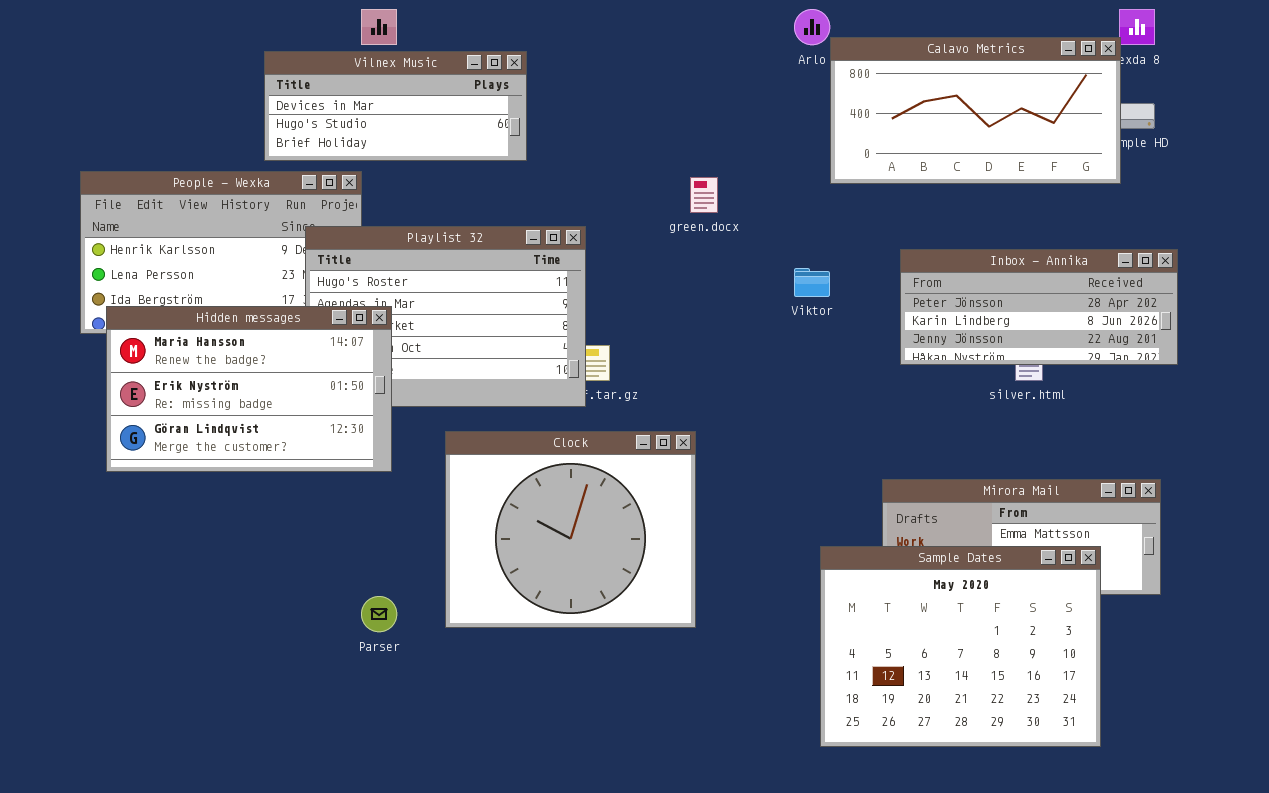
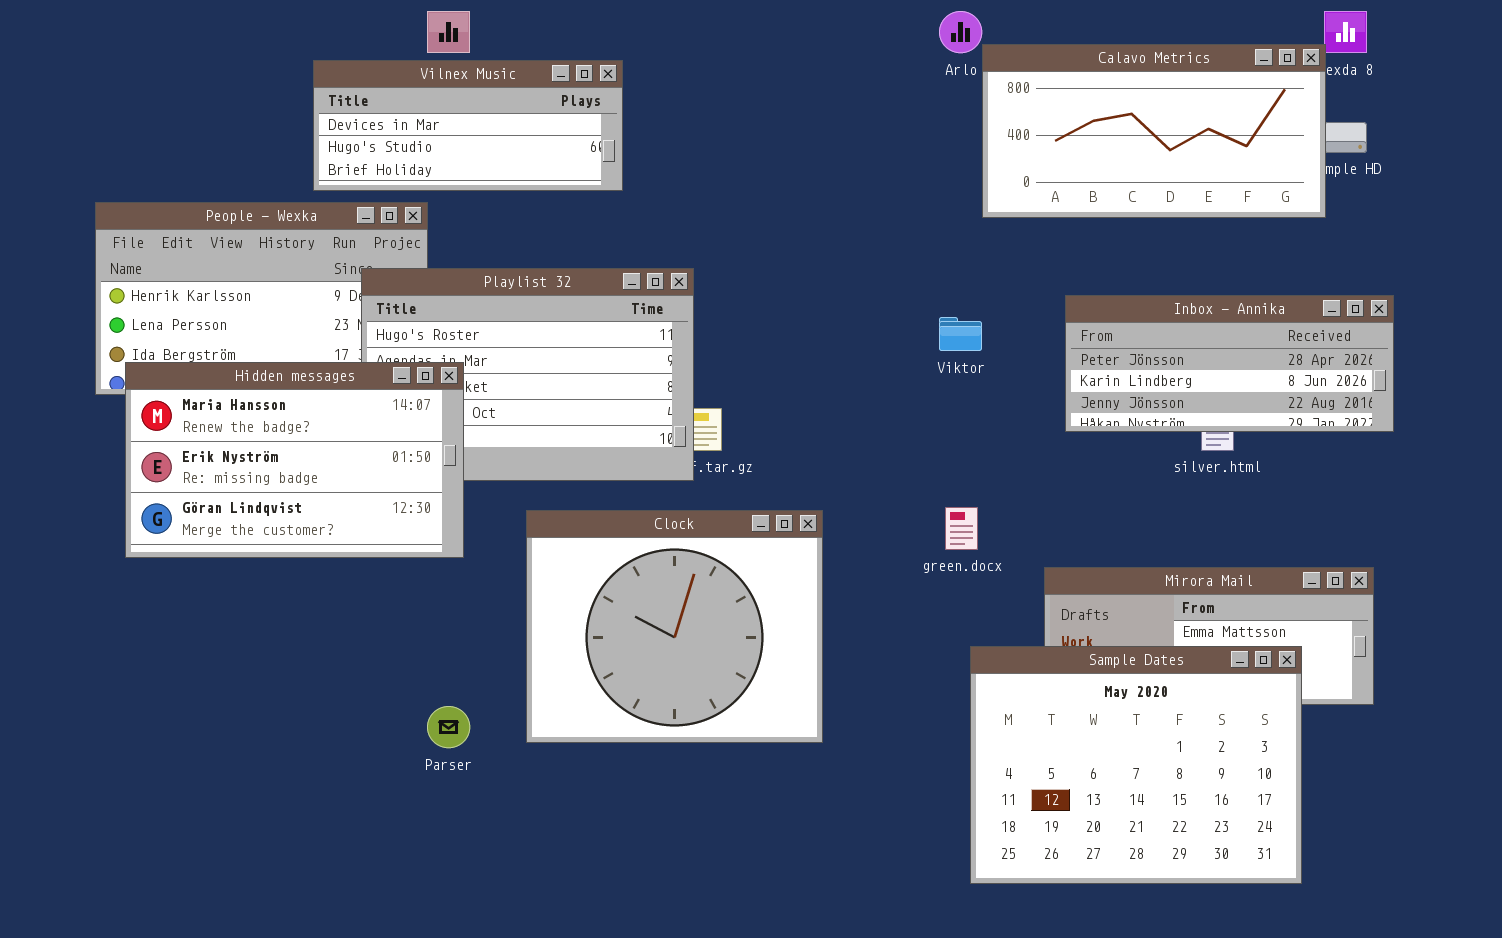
green.docx: [690,177,718,213] -> [945,507,978,550], moved

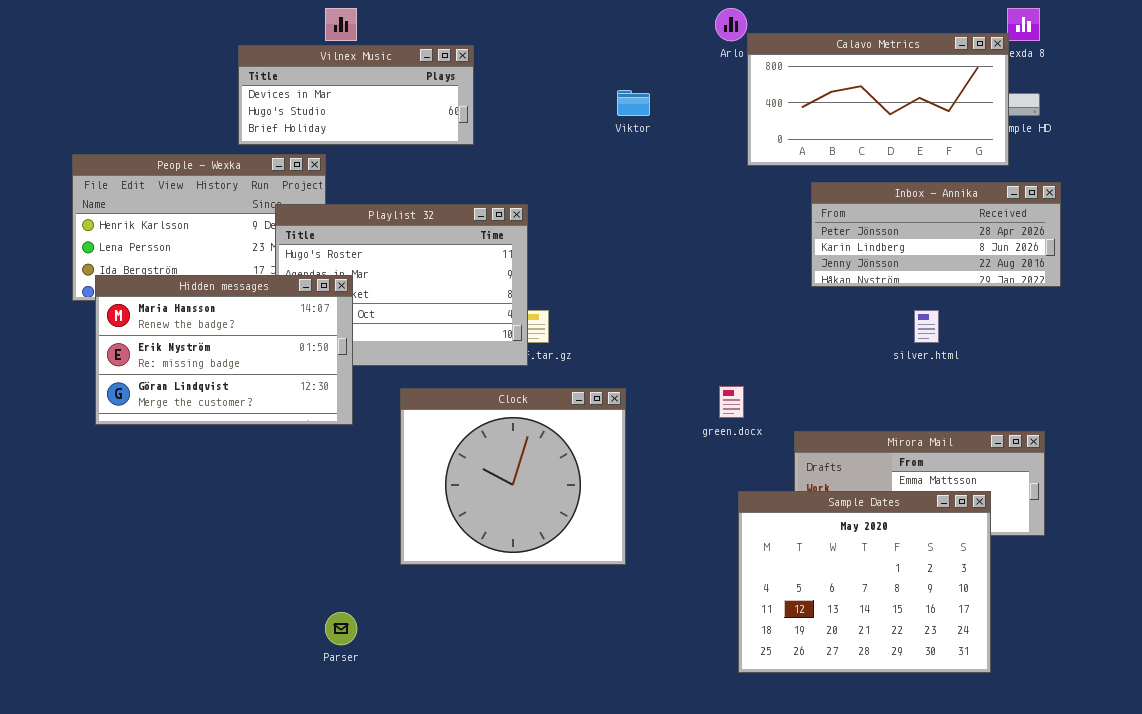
Inbox - Annika: [1065,295,1394,432] -> [811,182,1061,287], moved
Viktor: [939,317,982,351] -> [617,90,650,116], moved
Parser: [427,706,470,748] -> [325,612,357,645], moved

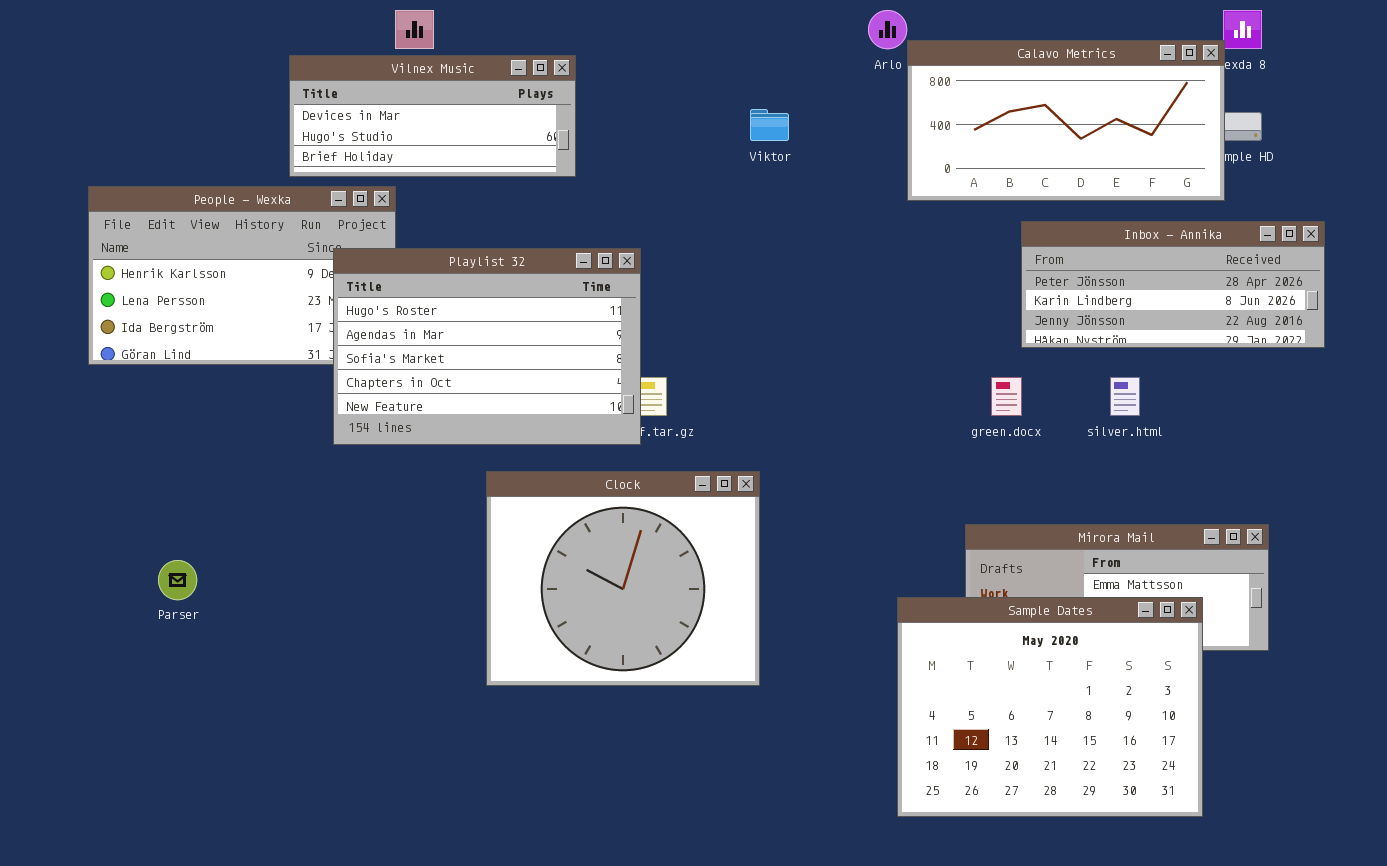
Inbox - Annika: [811,182,1061,287] -> [1021,221,1325,348], moved
Hidden messages: [95,275,353,425] -> none, closed
green.docx: [719,386,744,418] -> [991,377,1022,416], moved
Parser: [325,612,357,645] -> [158,560,197,600], moved

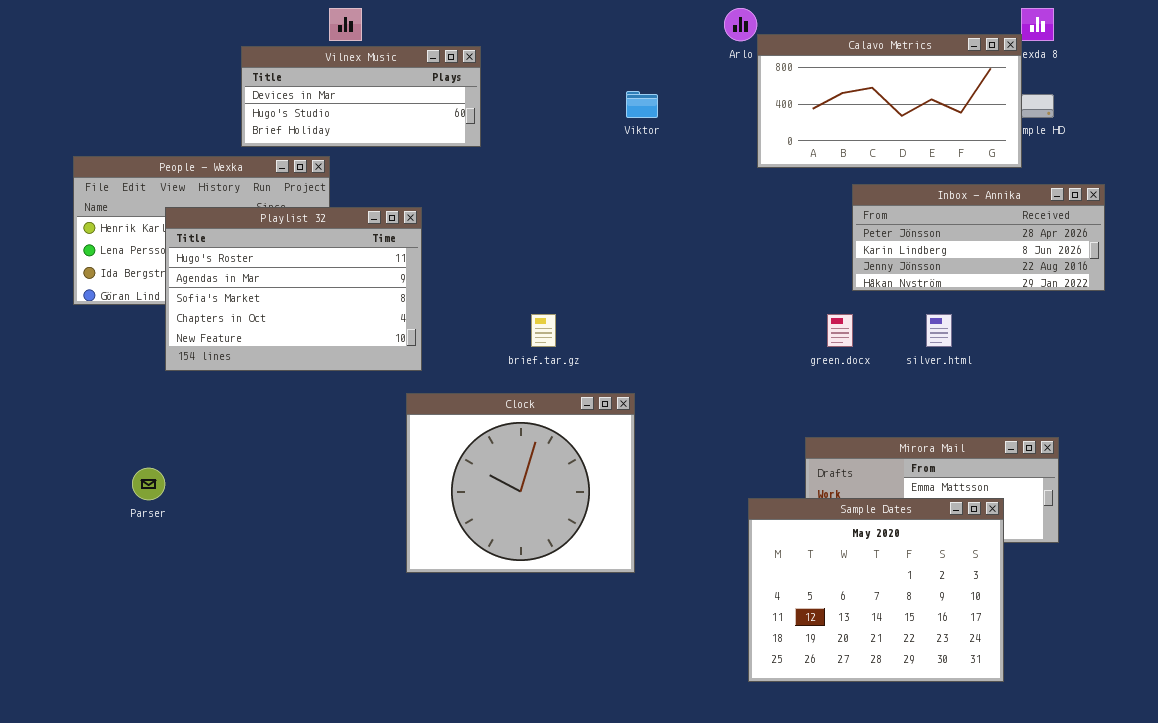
Playlist 32: [333,248,641,445] -> [165,207,422,371], moved

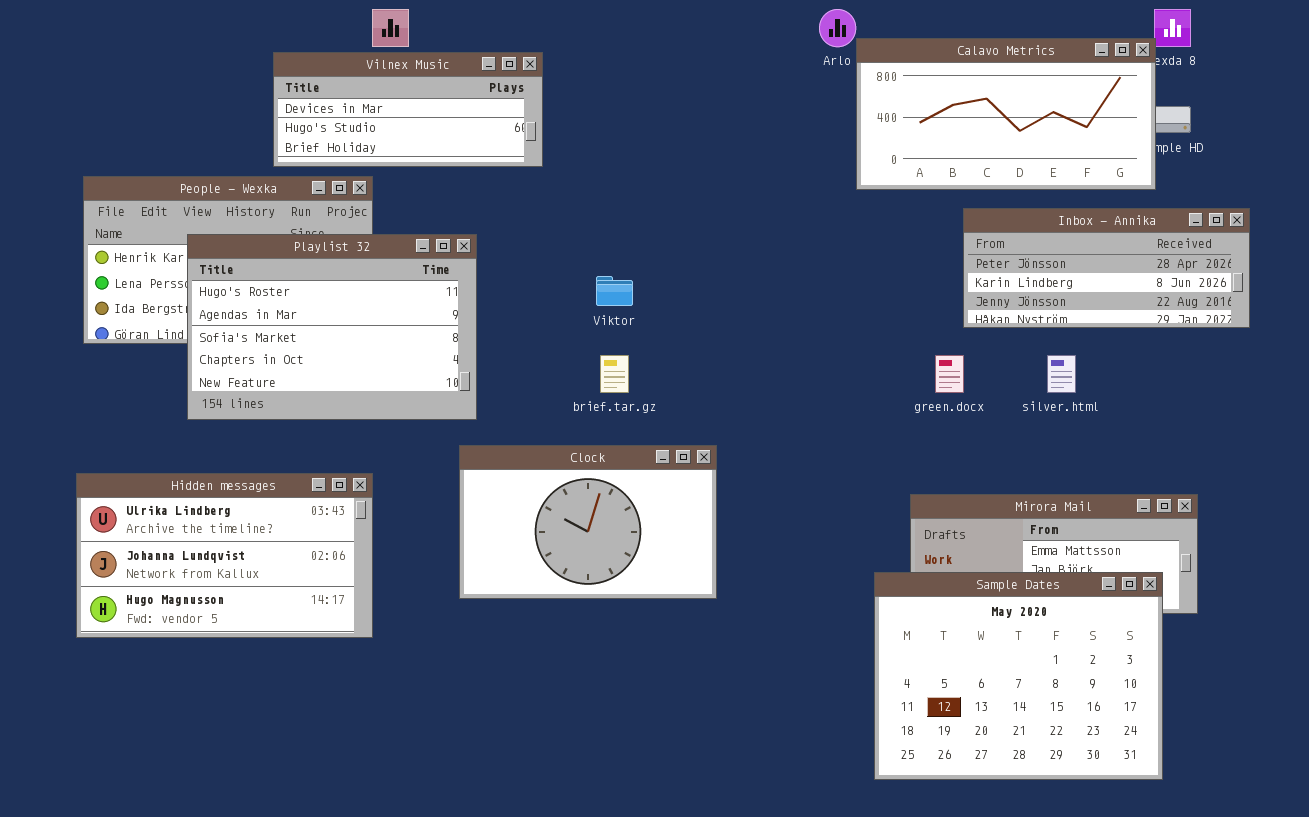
Viktor: [626,91,658,118] -> [596,276,633,306], moved
Clock: [406,393,635,573] -> [459,445,717,599], resized
Hidden messages: none -> [76,473,373,638], opened
Sample Dates: [748,498,1004,682] -> [874,572,1163,780], moved

